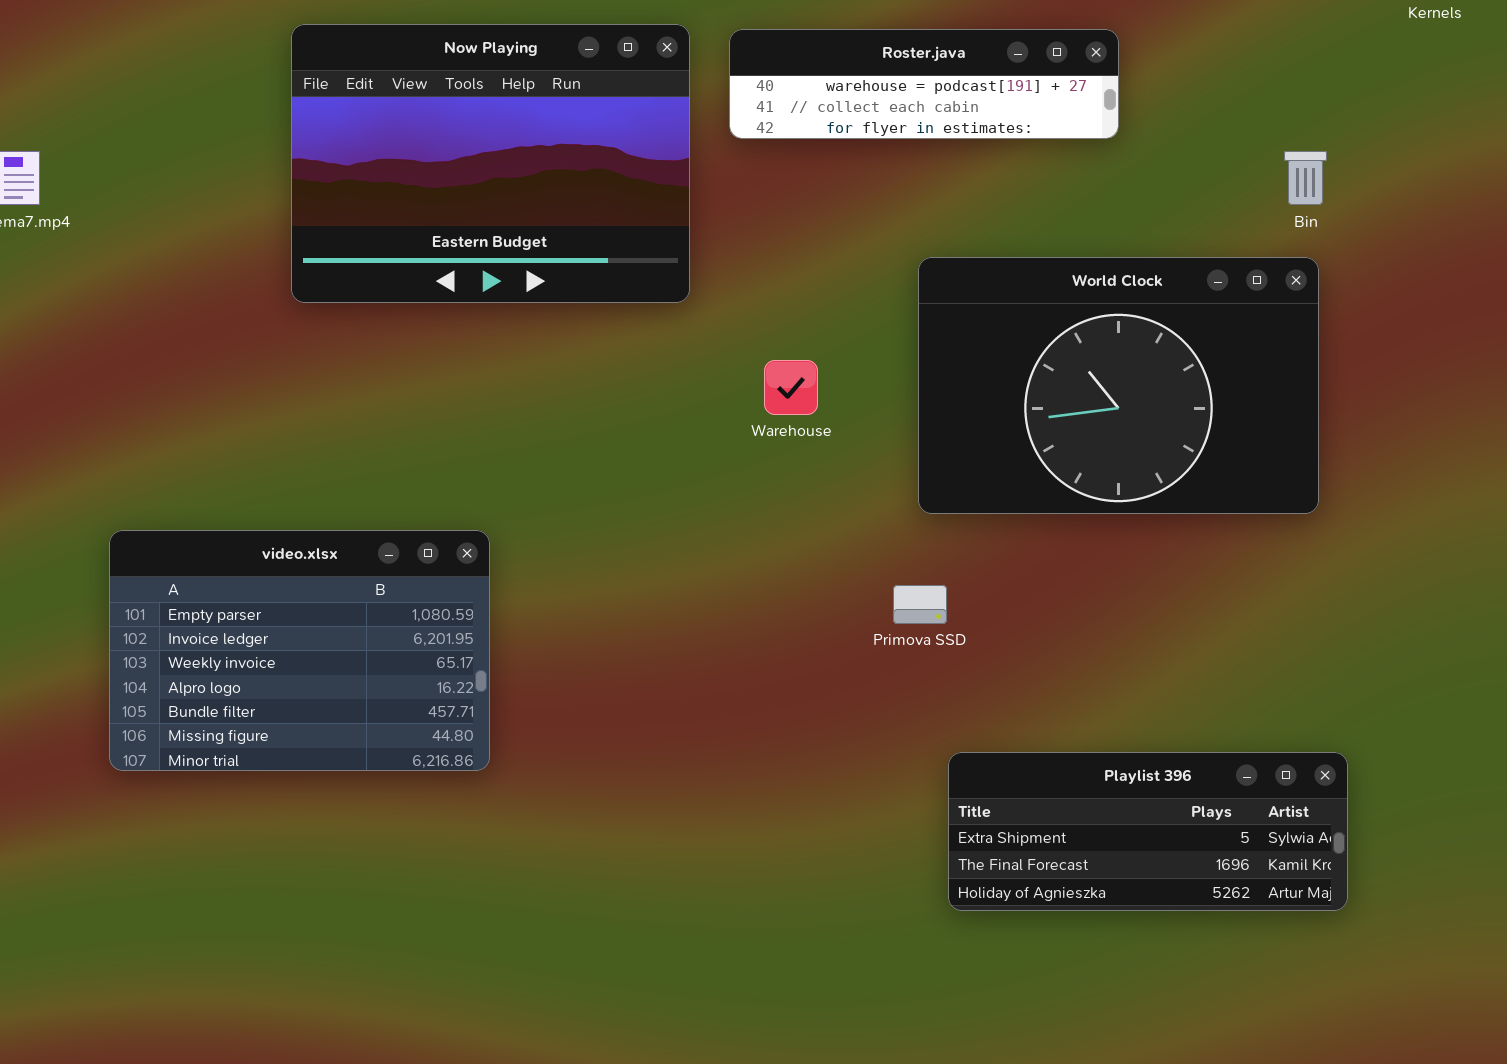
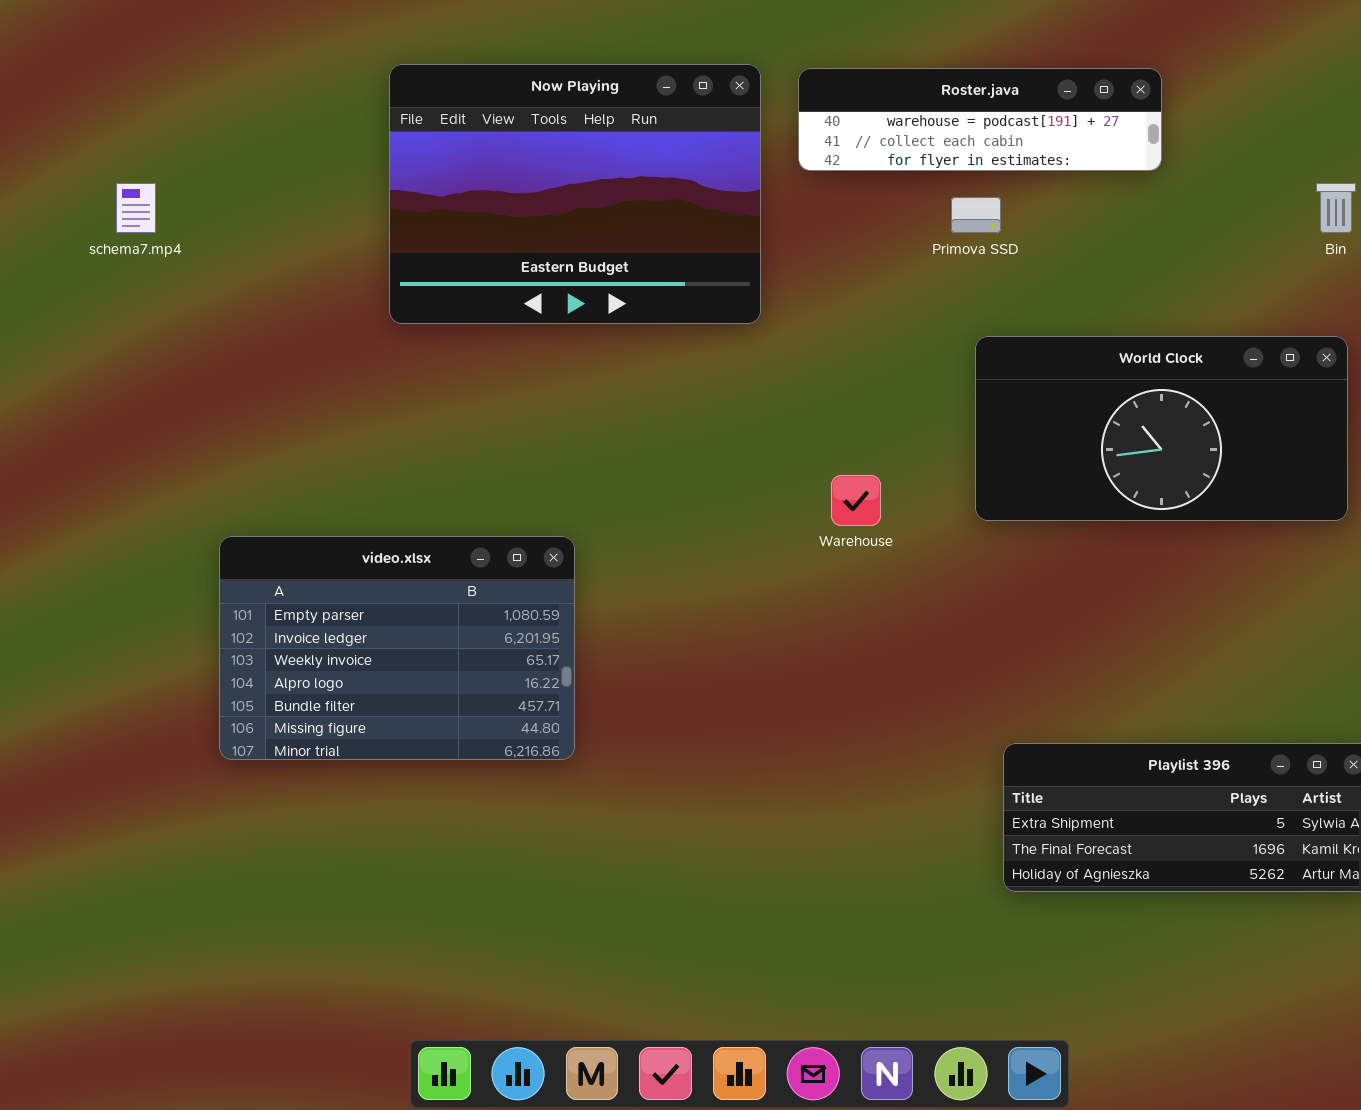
World Clock: [918,257,1319,514] -> [975,336,1348,521], resized
Warehouse: [764,360,818,415] -> [831,475,881,526], moved
Primova SSD: [893,585,947,624] -> [951,197,1001,233], moved

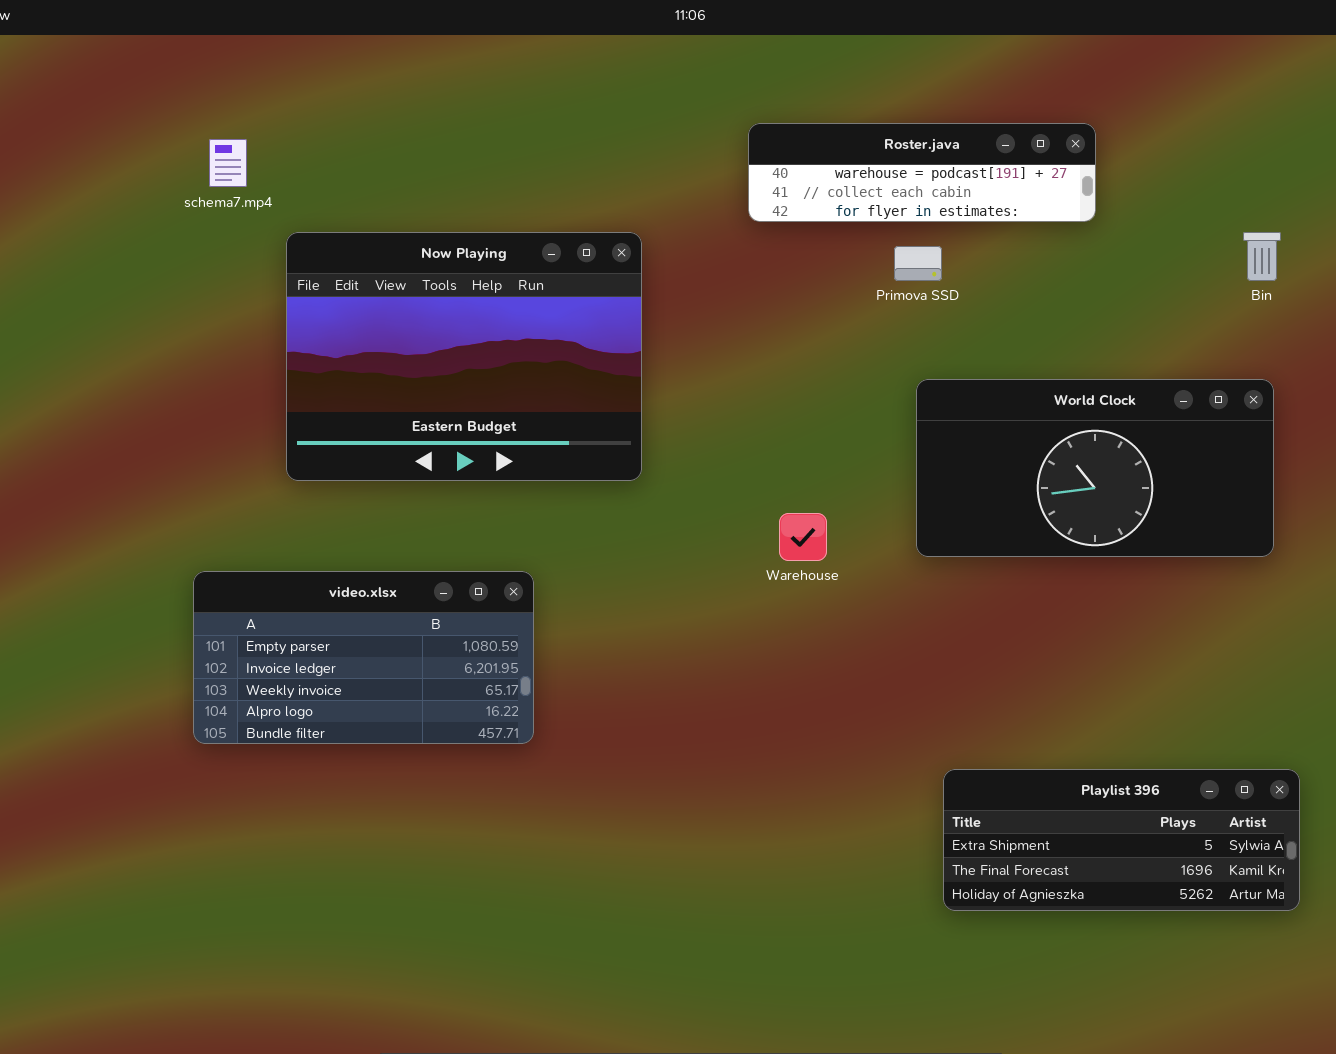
Now Playing: [389,64,761,324] -> [286,232,642,481], moved
schema7.mp4: [116,183,156,233] -> [209,139,247,187], moved
video.xlsx: [219,536,575,760] -> [193,571,534,744], resized

